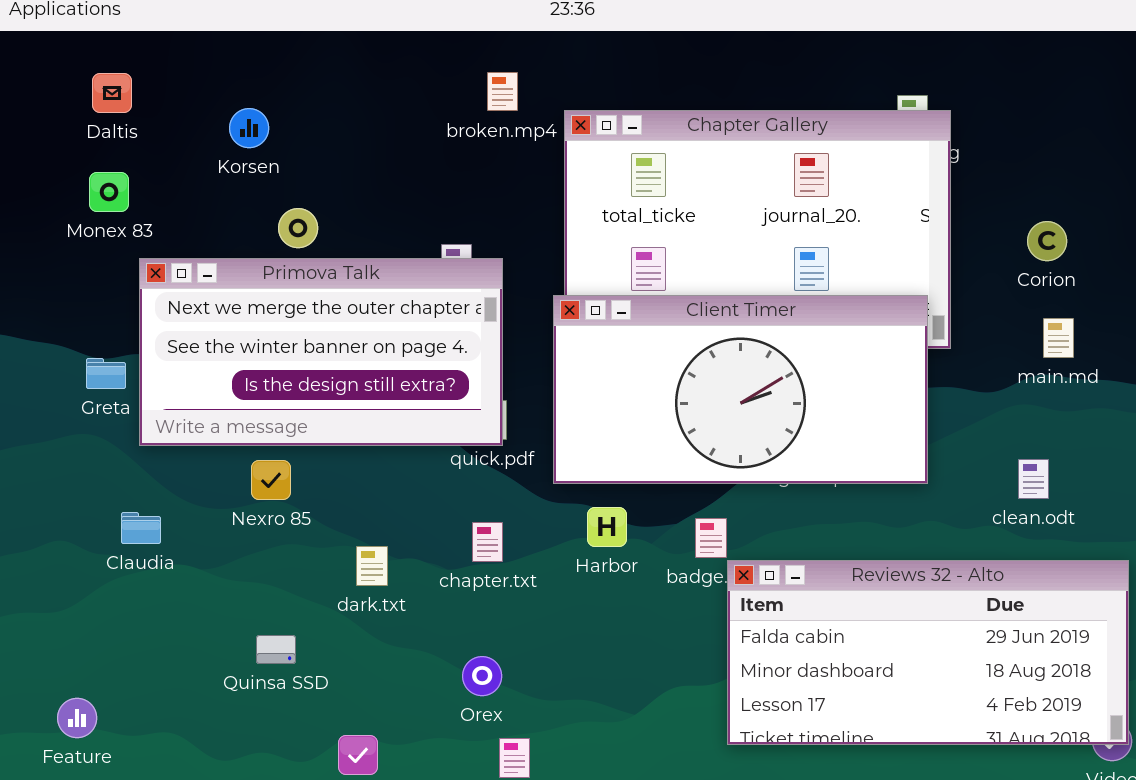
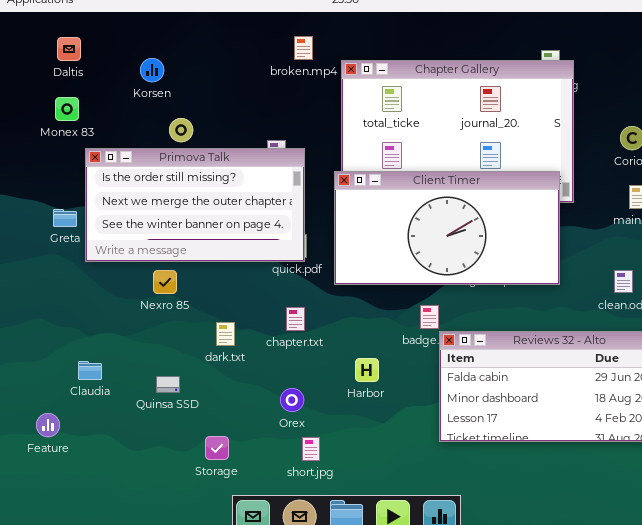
Primova Talk: [139,258,503,446] -> [85,148,305,262], scrolled up 1 row
Harbor: [587,507,627,547] -> [355,358,379,382], moved
Claudia: [121,512,161,544] -> [78,361,102,380], moved

